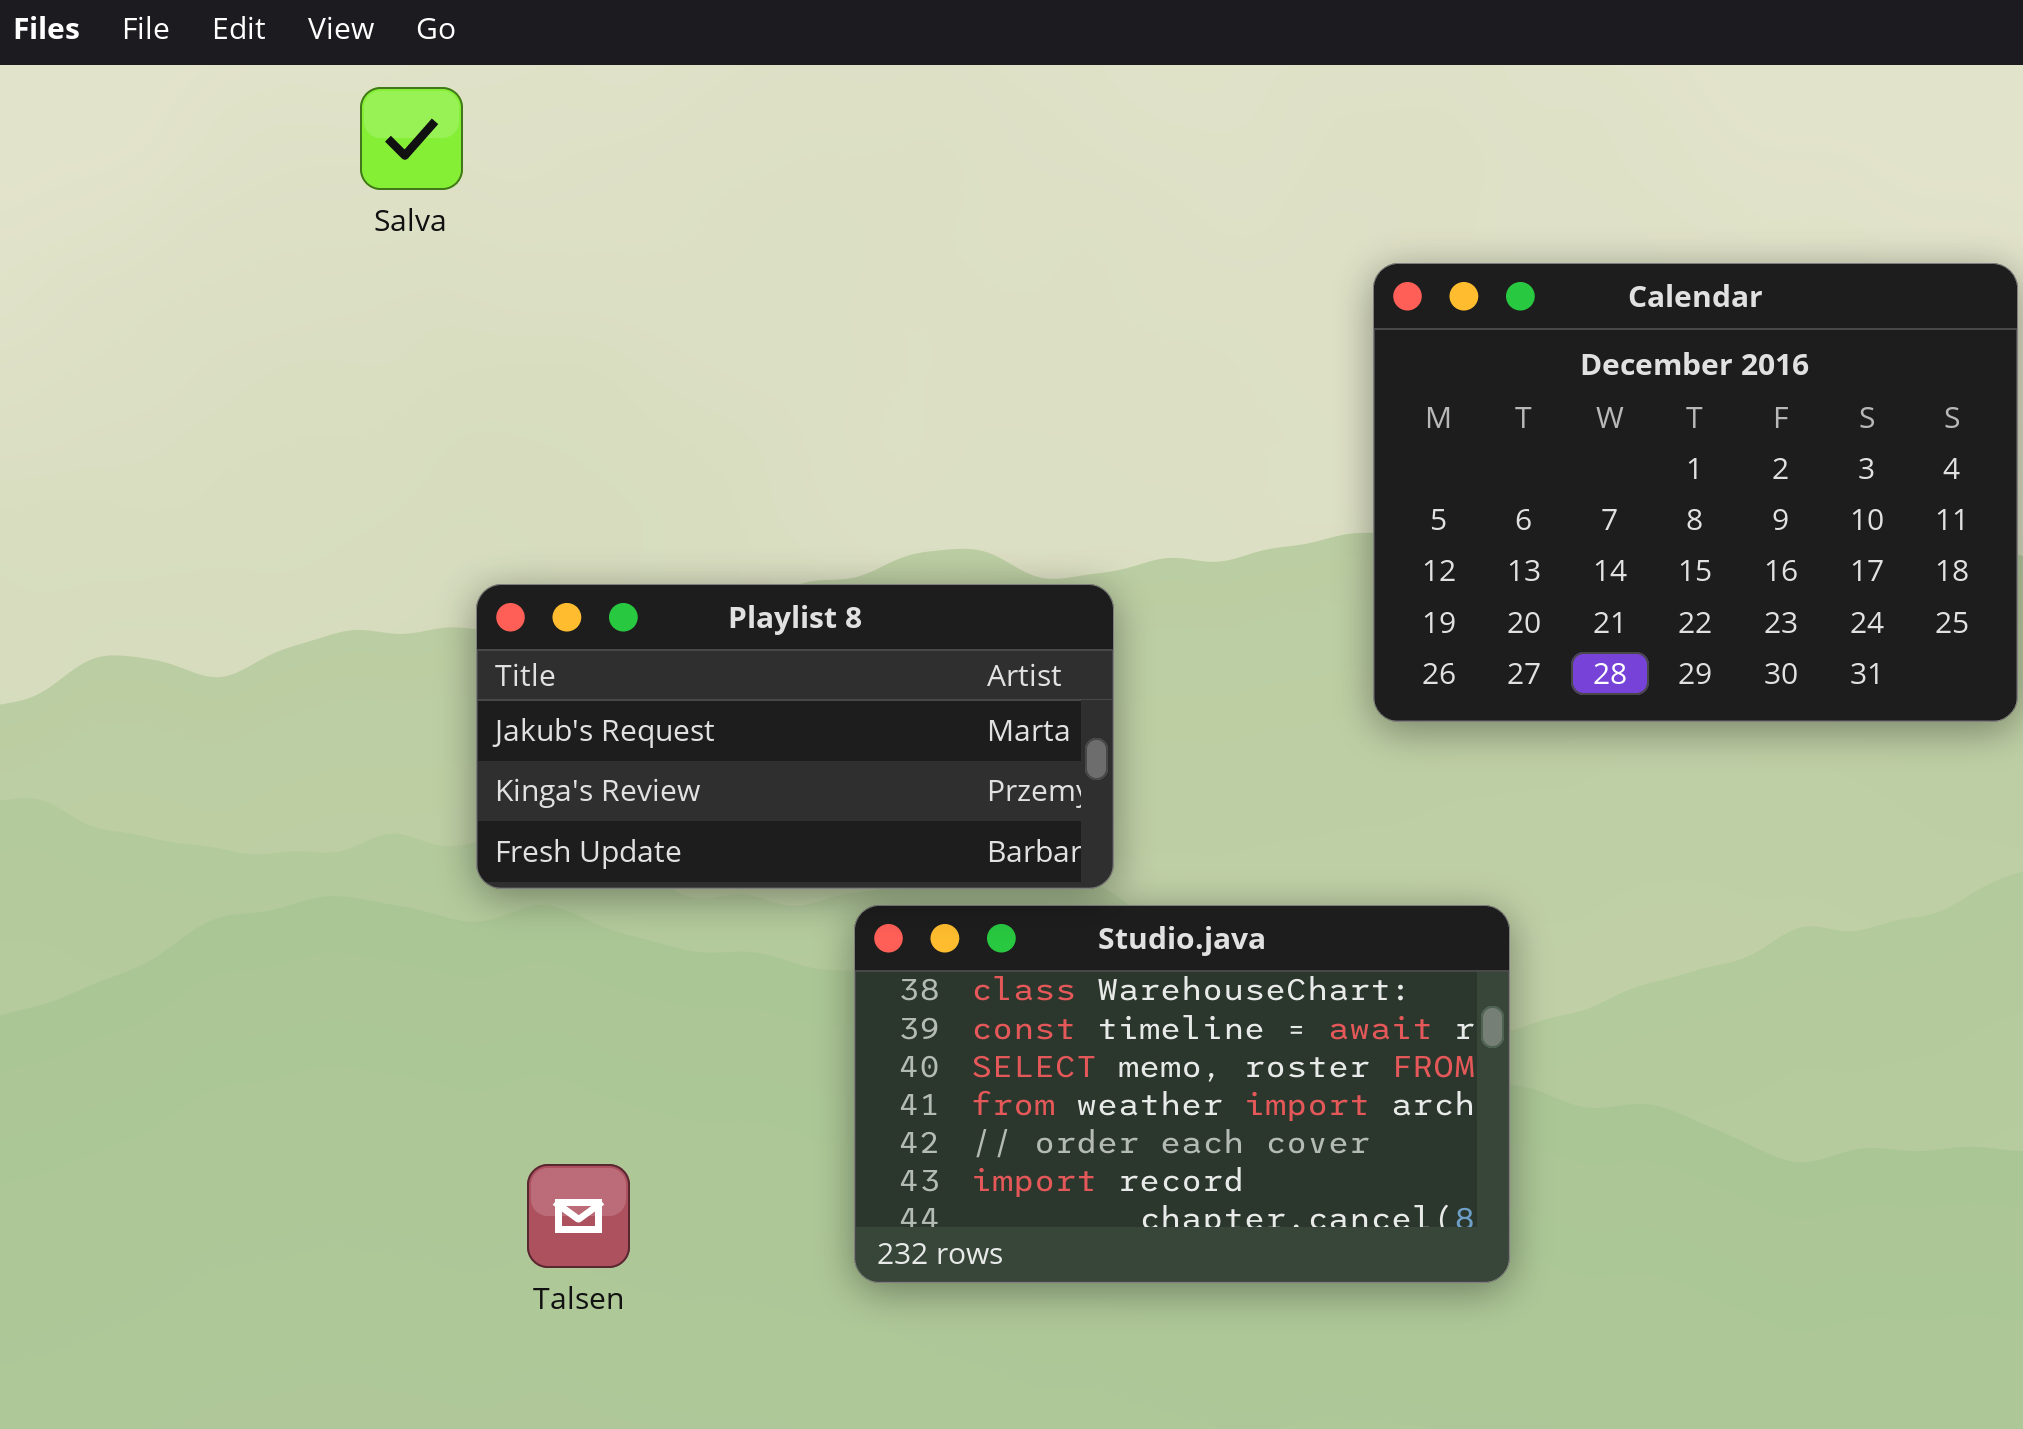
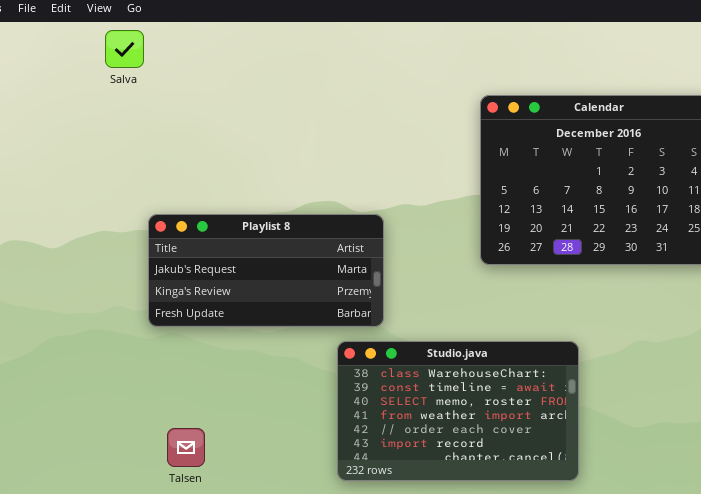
Studio.java: [854,905,1510,1283] -> [337,341,579,481], moved

